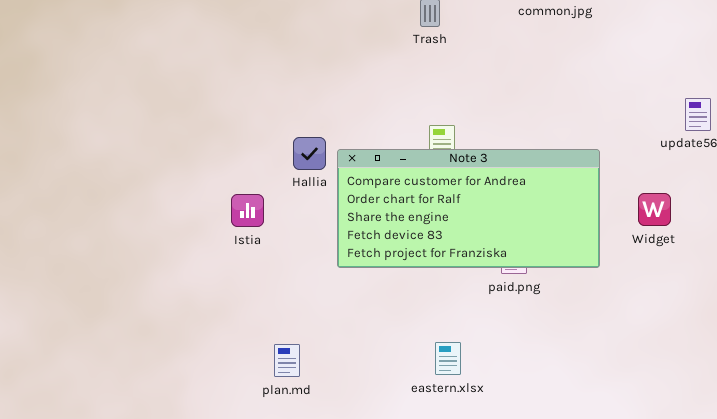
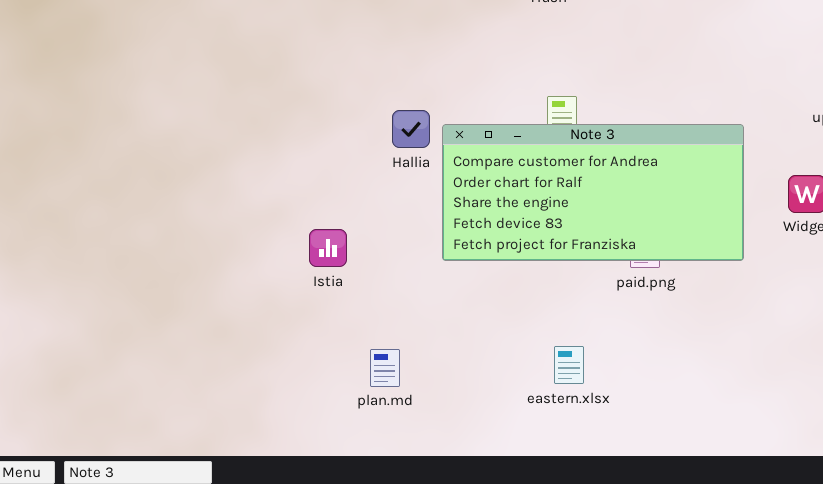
Istia: [231,194,264,227] -> [309,229,347,267], moved

